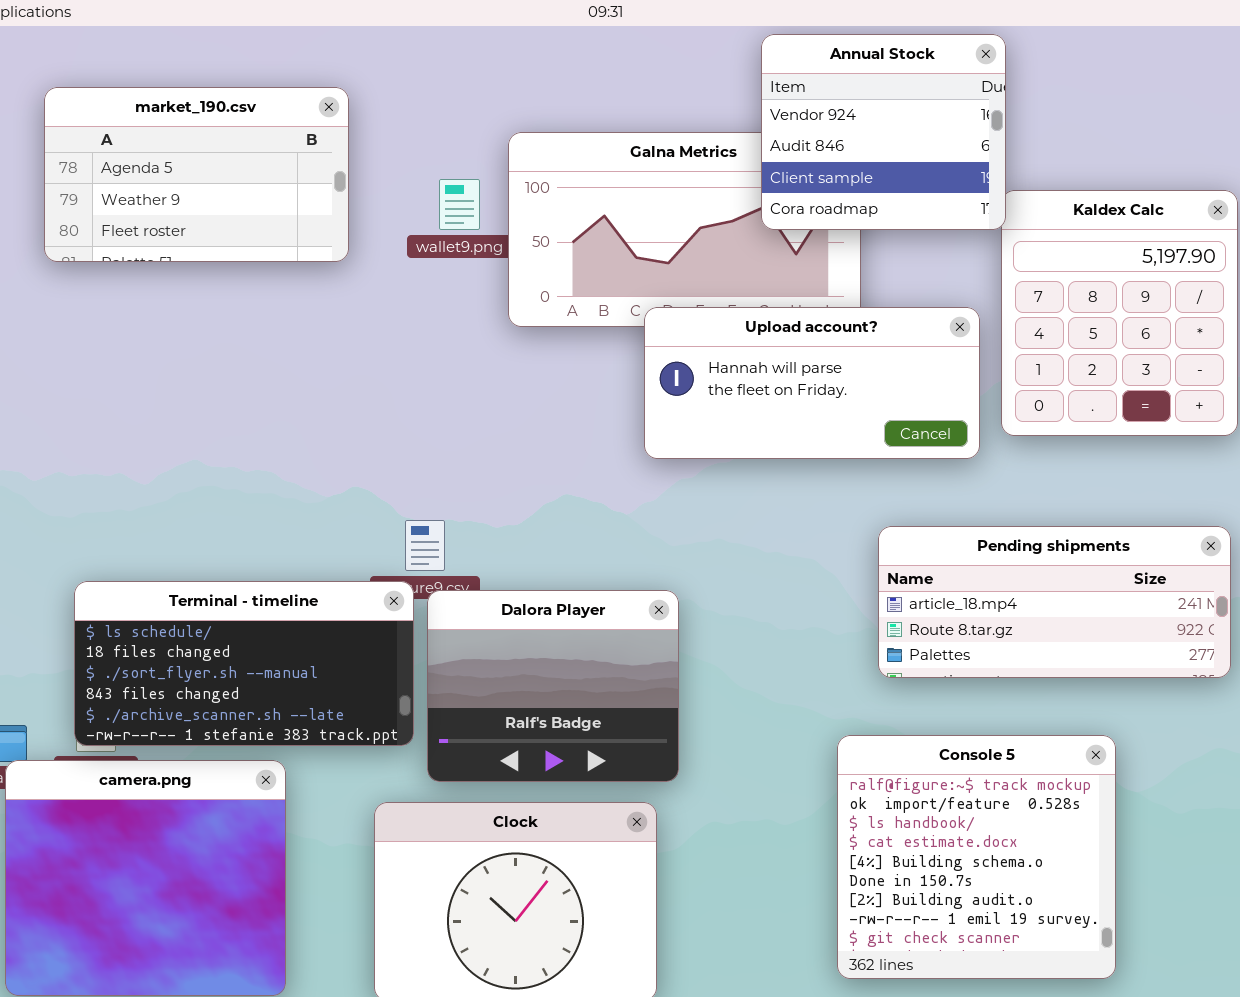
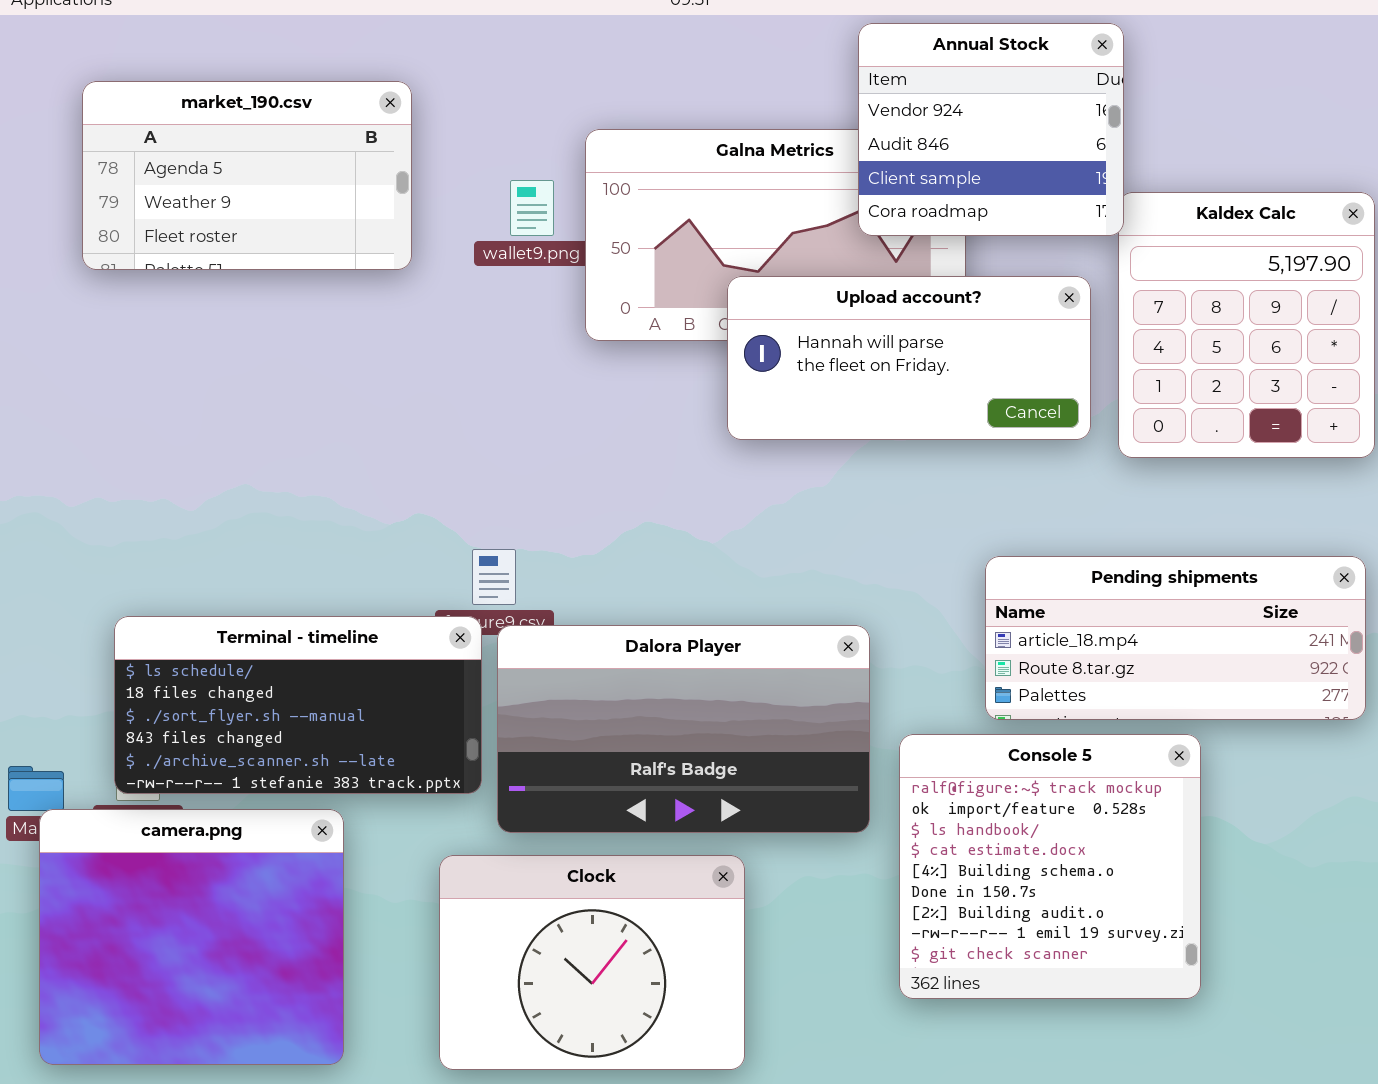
Upload account?: [644,307,980,459] -> [727,276,1091,440], moved
Dalora Player: [427,590,679,782] -> [497,625,870,833], resized
Console 5: [837,735,1116,979] -> [899,734,1201,999], moved

